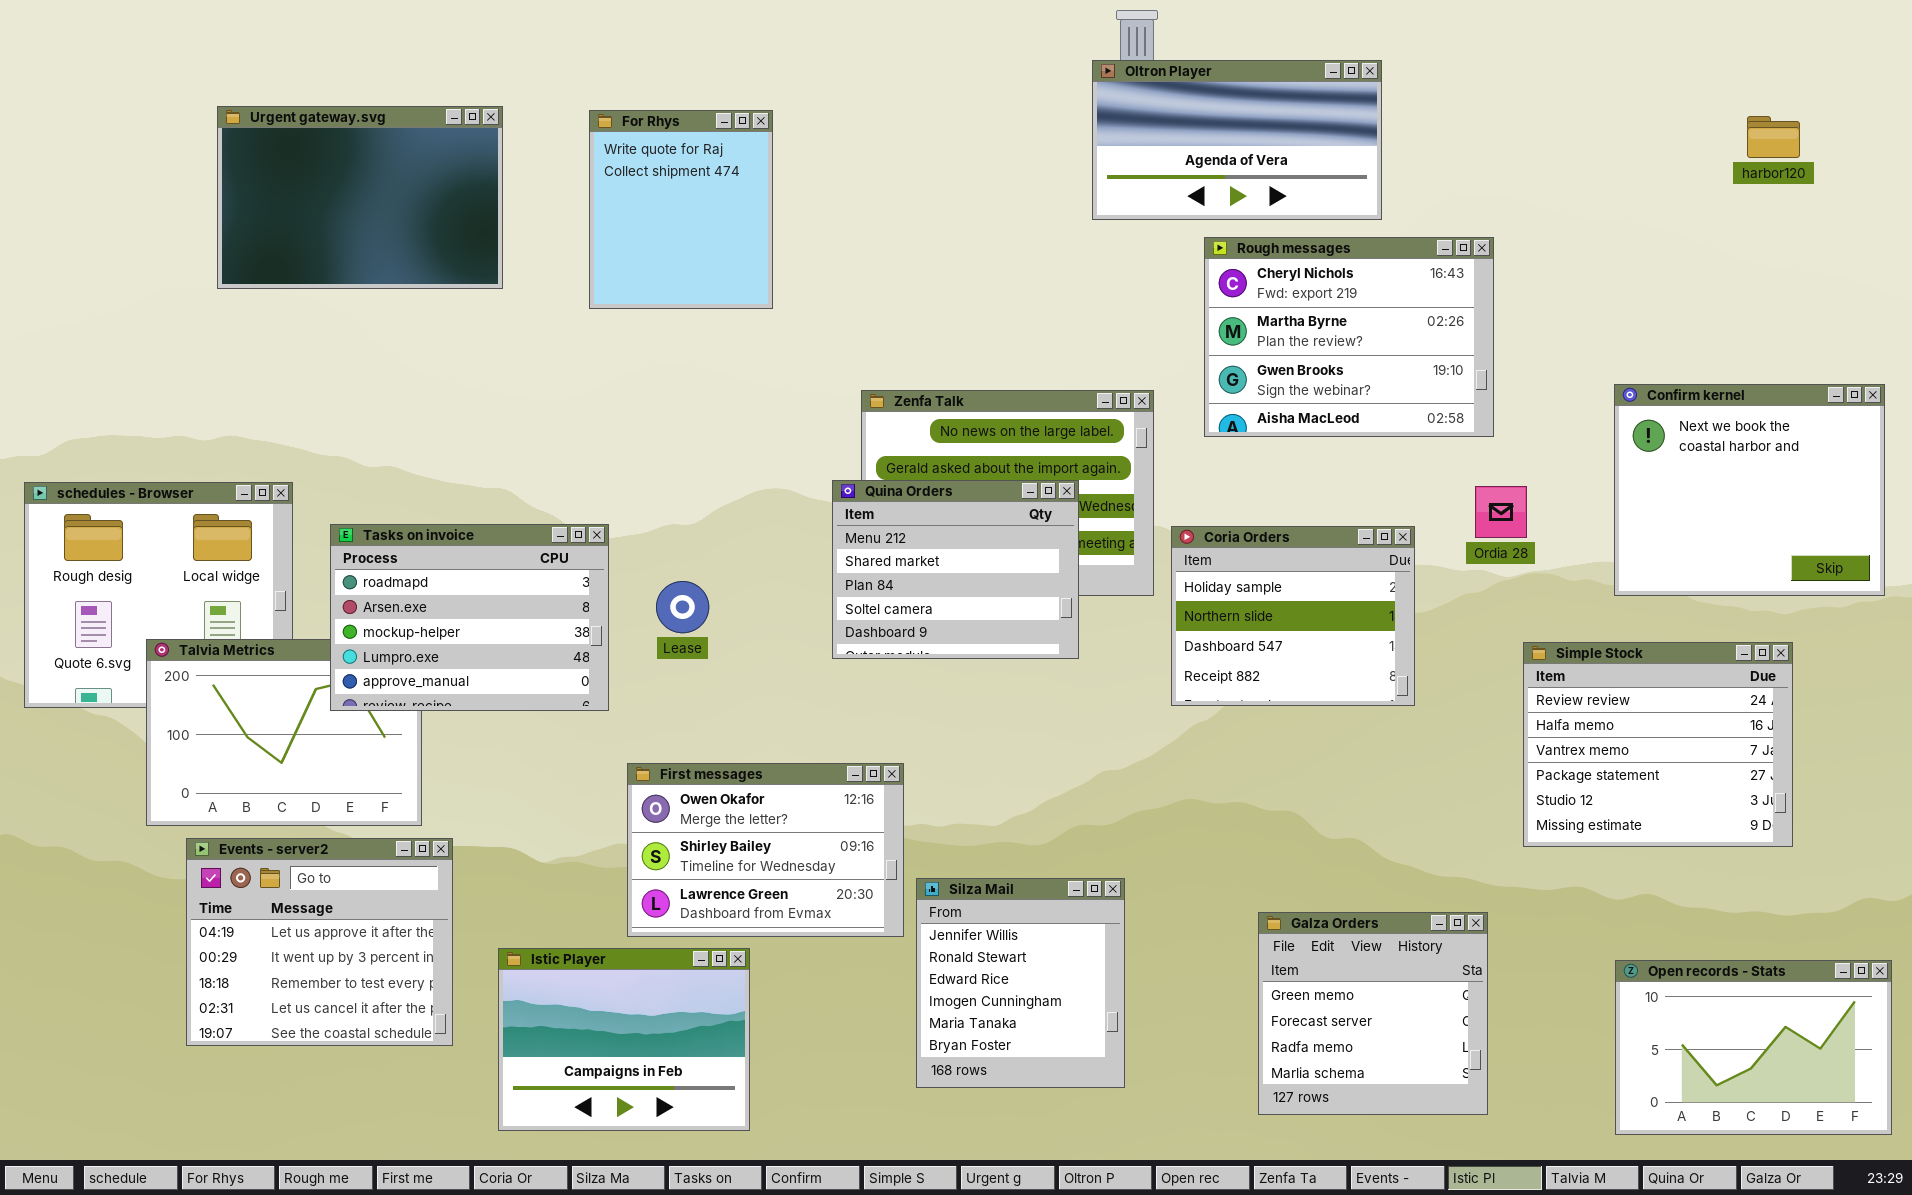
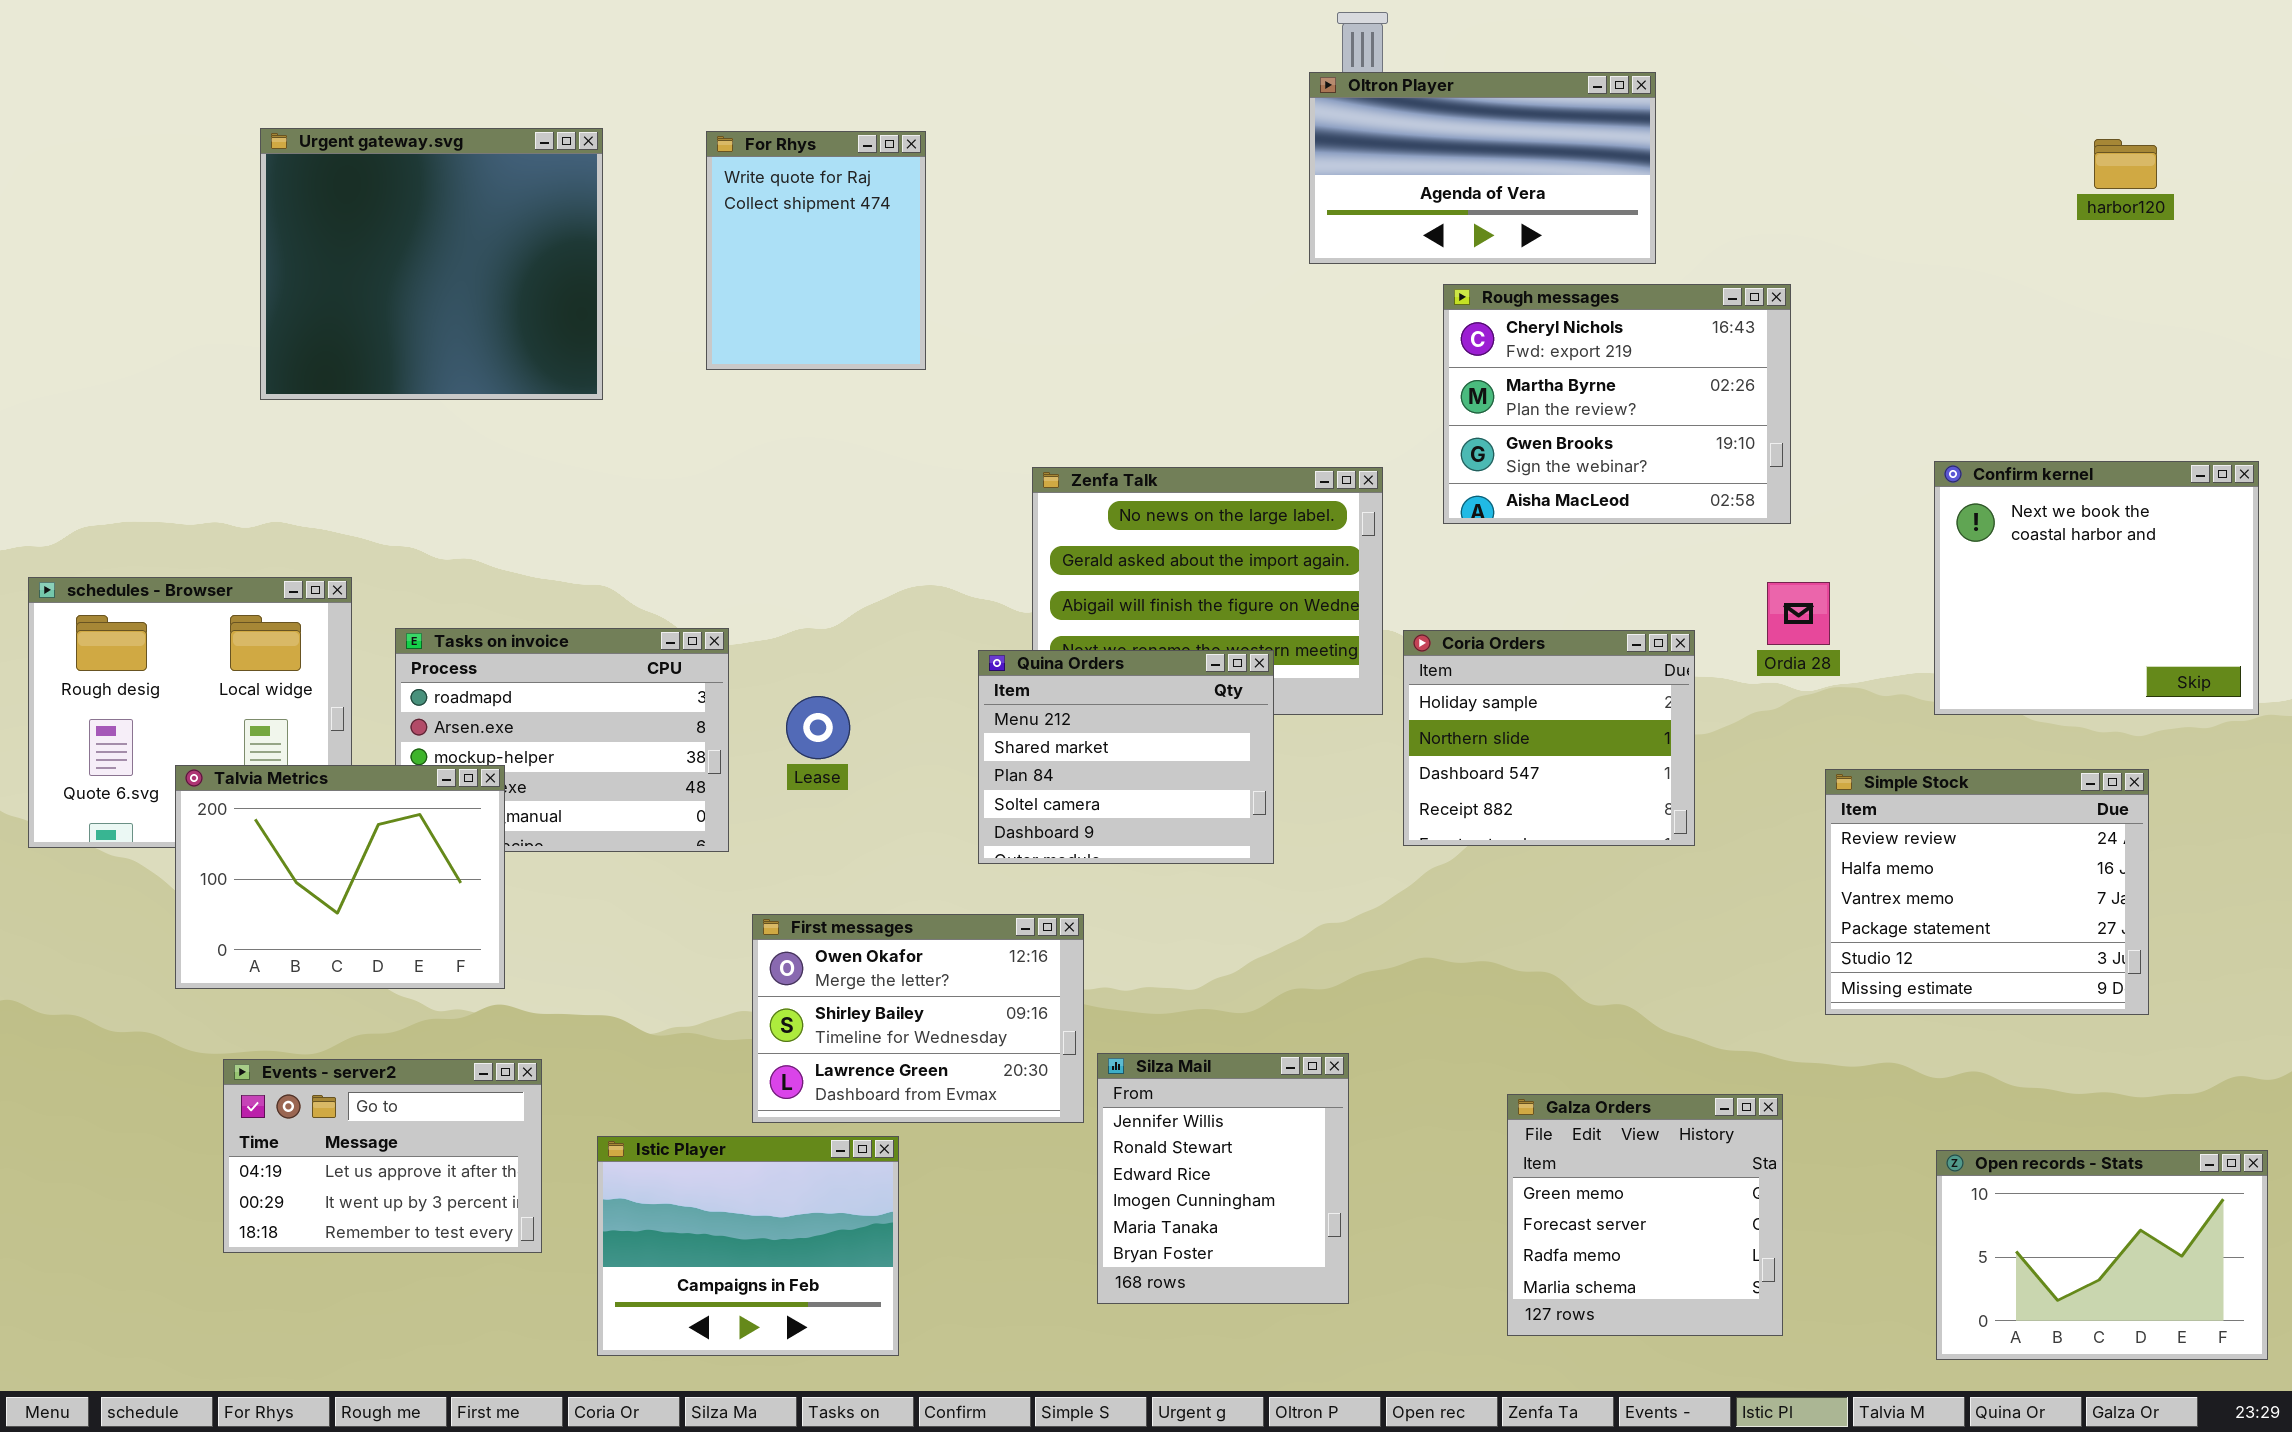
Urgent gateway.svg: [217,106,503,289] -> [260,128,603,400], resized
Quina Orders: [832,480,1079,659] -> [978,650,1274,864], moved
Talvia Metrics: [146,639,422,826] -> [175,765,505,989], raised
Events - server2: [186,838,453,1046] -> [223,1059,542,1253], resized

